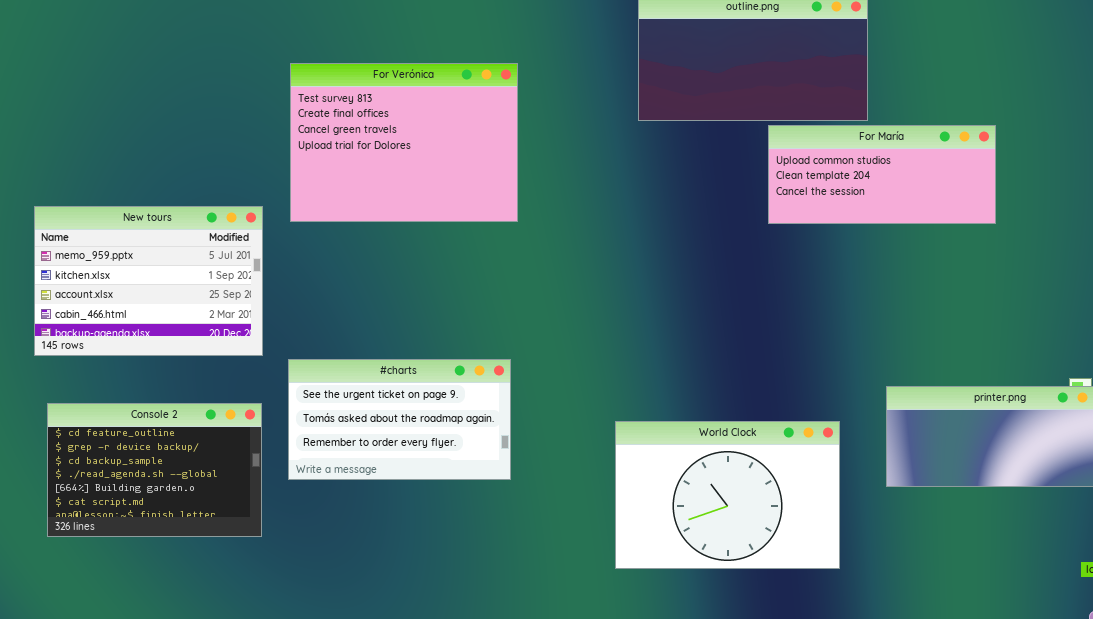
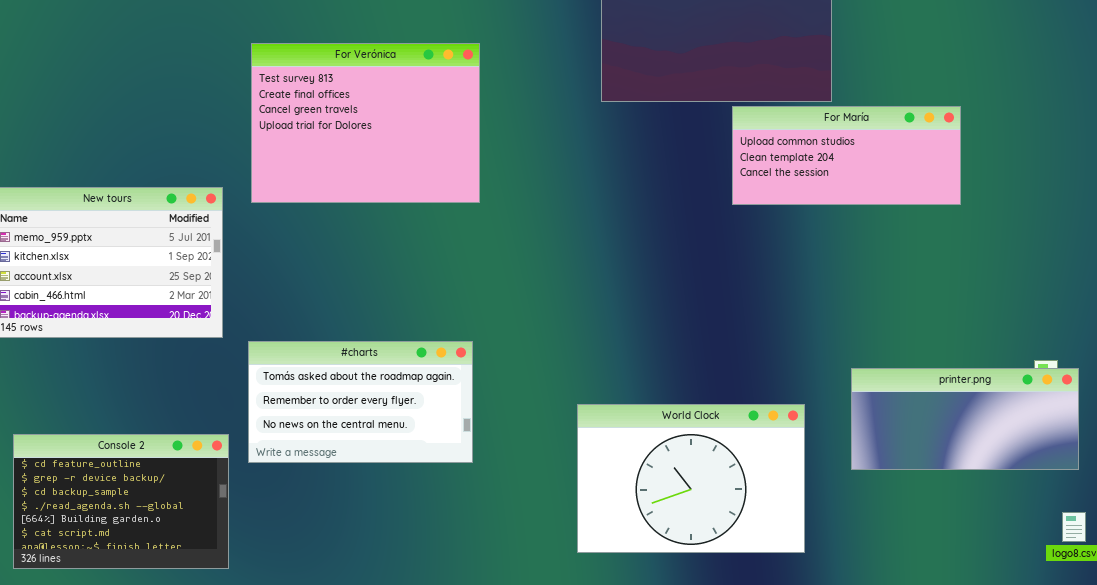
#charts: [288,359,511,480] -> [248,341,473,463], scrolled down 1 row
Console 2: [47,403,262,537] -> [13,434,229,569], moved

